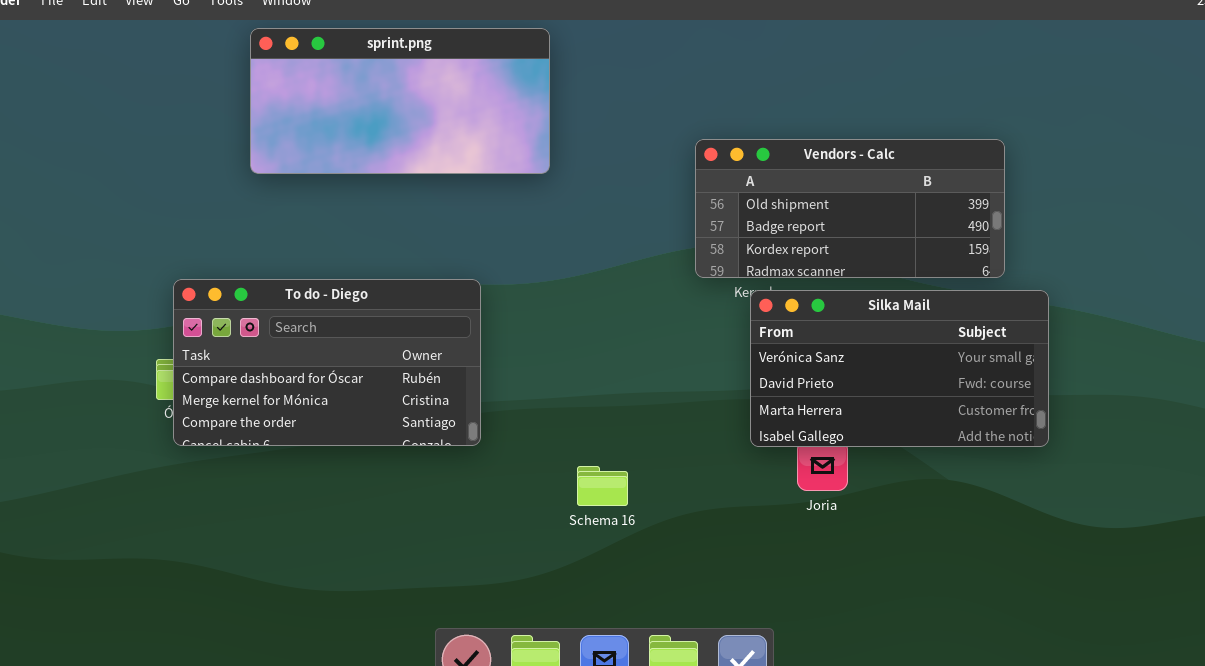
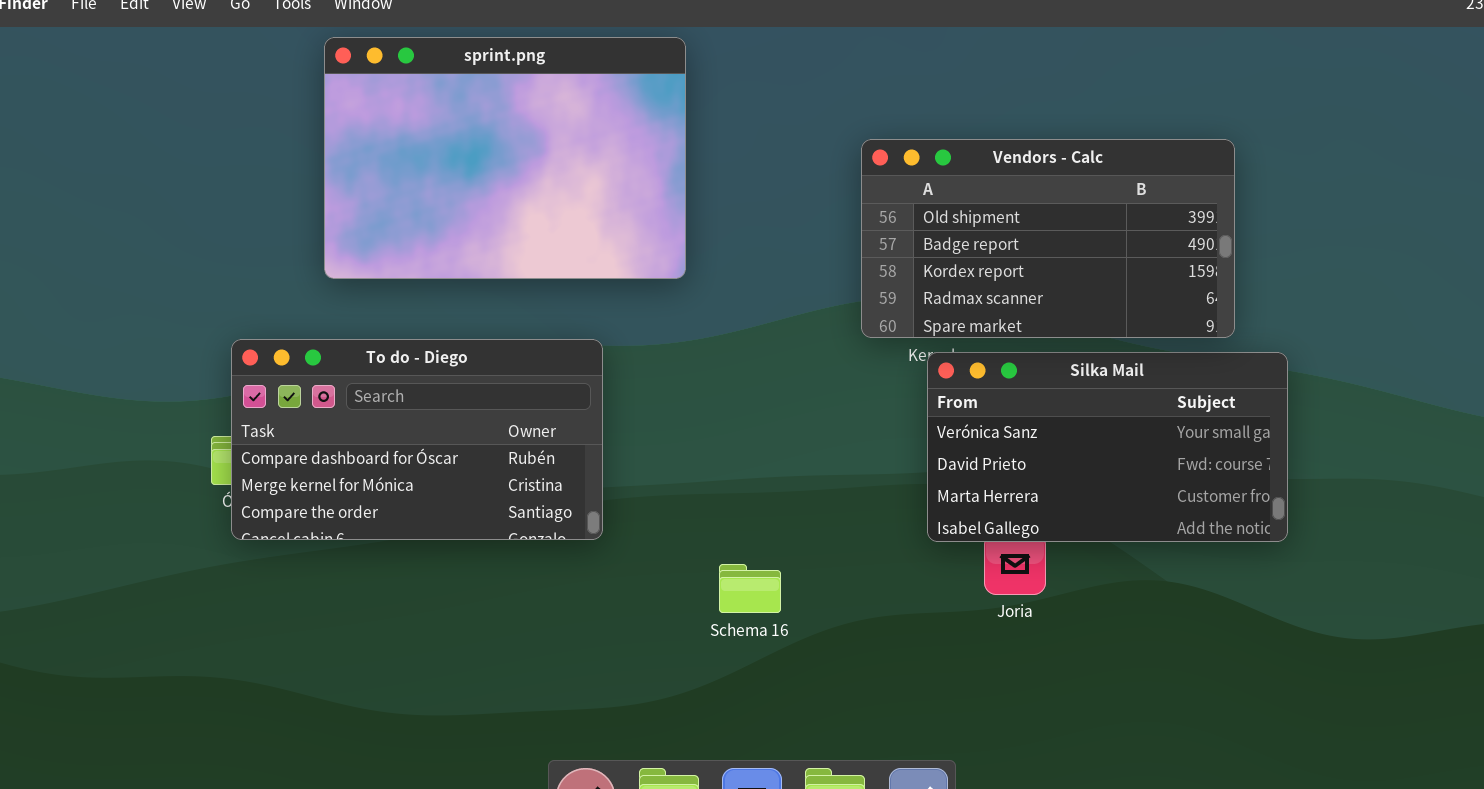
sprint.png: [250,28,550,174] -> [324,37,686,279], resized
Vendors - Calc: [695,139,1005,278] -> [861,139,1235,338], resized

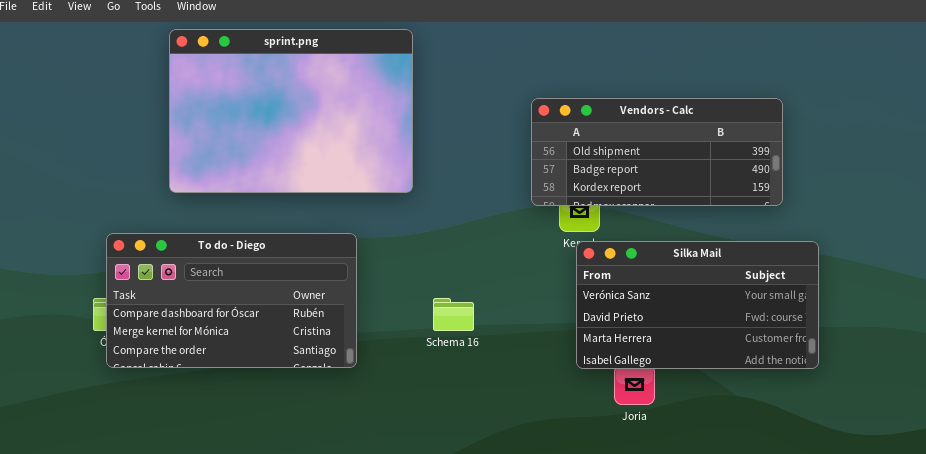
Vendors - Calc: [861,139,1235,338] -> [531,98,783,206], resized
Schema 16: [719,564,781,613] -> [433,298,474,331], moved

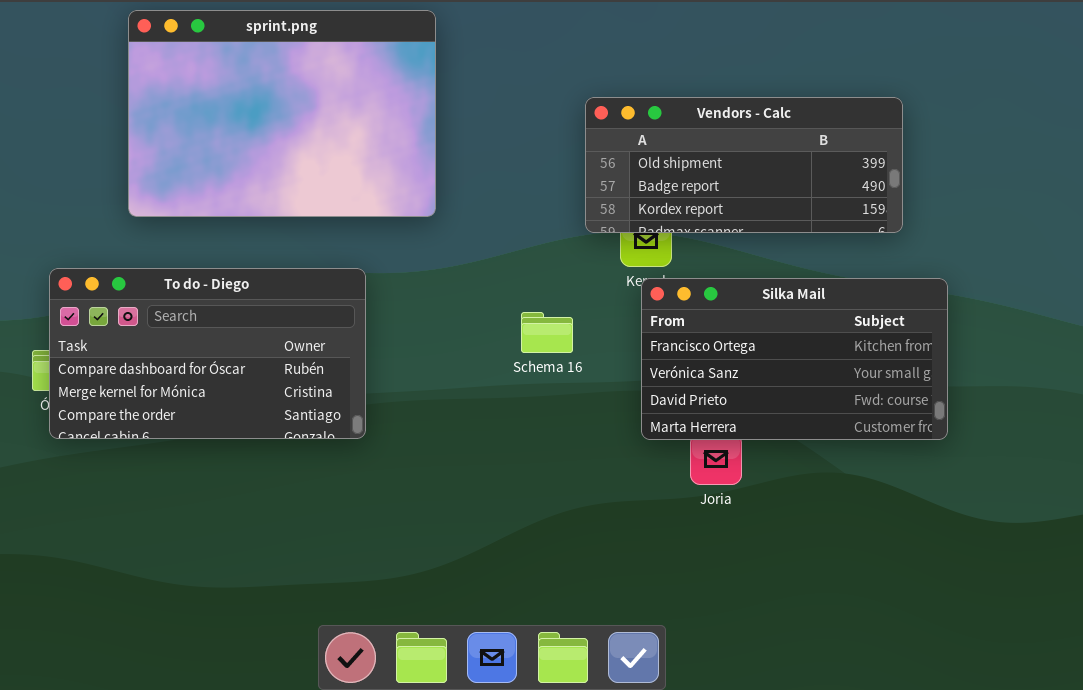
Silka Mail: [576,241,819,369] -> [641,278,948,440], scrolled up 1 row
Schema 16: [433,298,474,331] -> [521,312,573,353], moved

